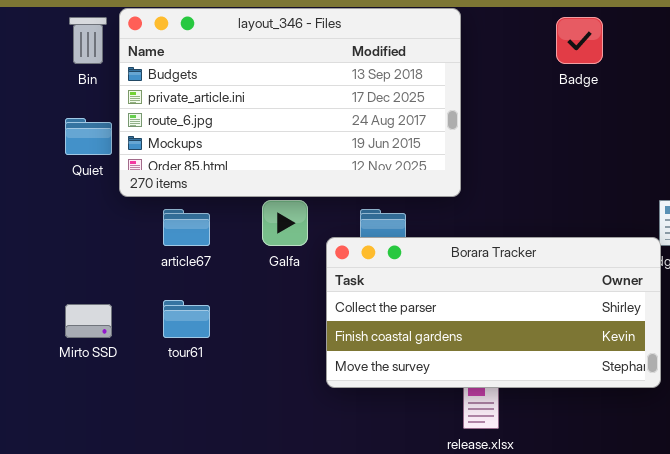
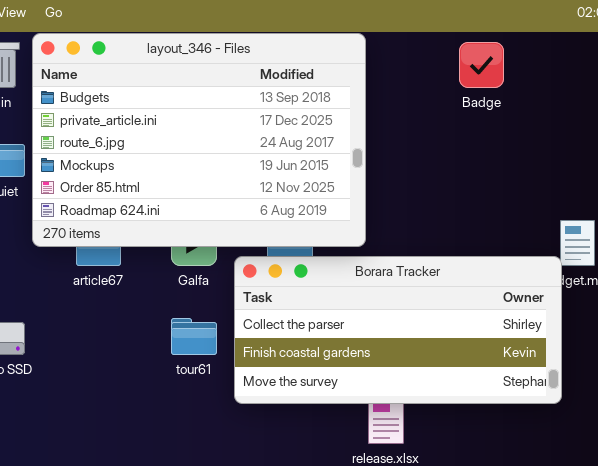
layout_346 - Files: [119,8,461,197] -> [32,33,366,247], resized
tour61: [163,300,210,338] -> [171,318,217,355], moved

